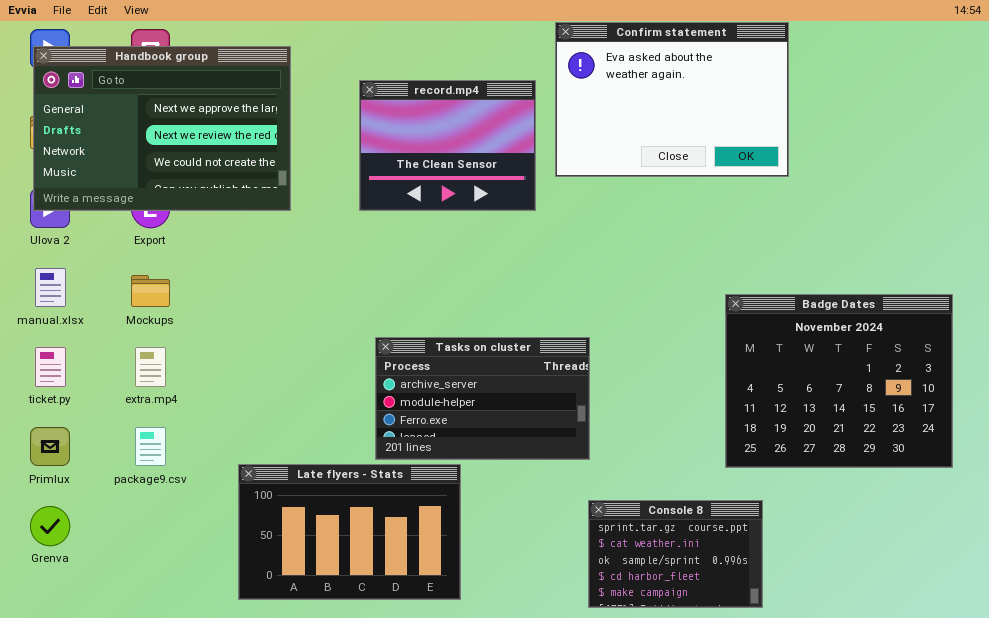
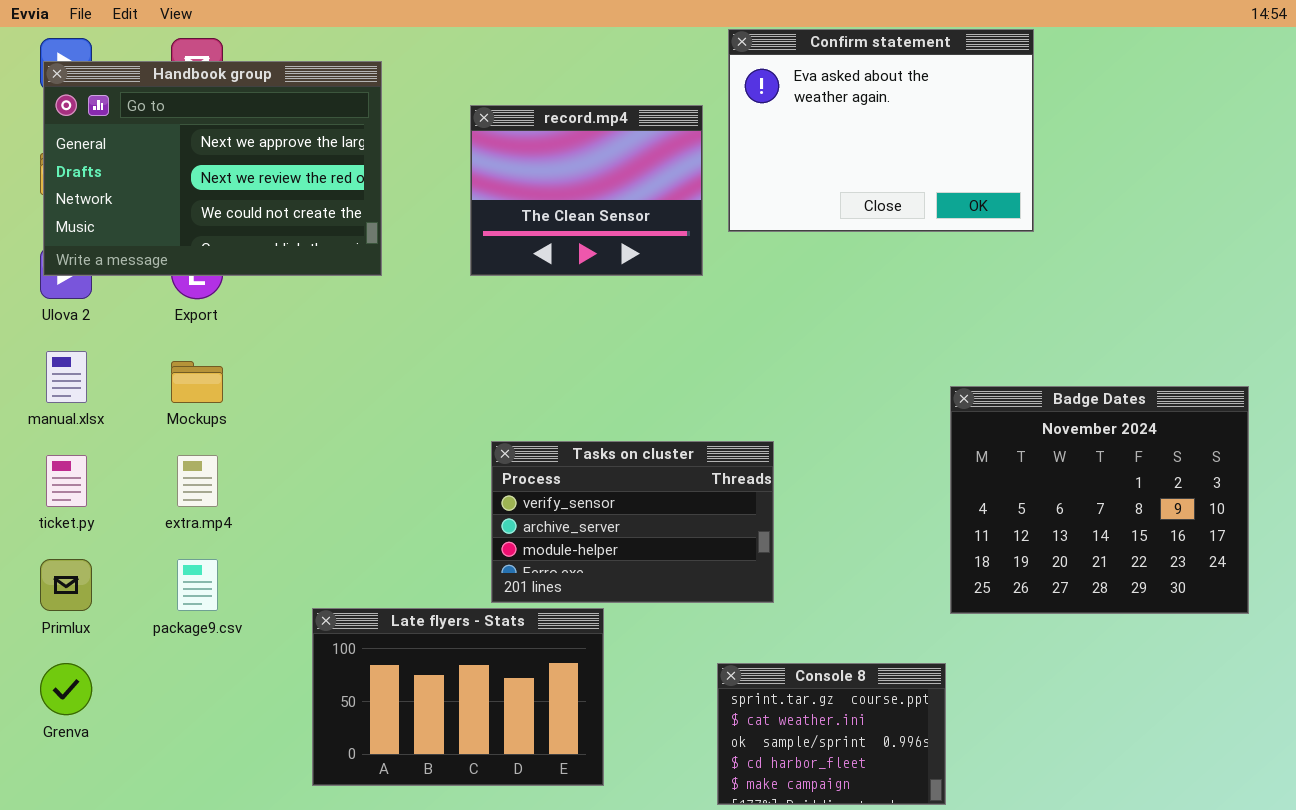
Tasks on cluster: [375,337,590,460] -> [491,441,774,603], scrolled up 1 row
Console 8: [588,500,763,608] -> [717,663,946,805], moved

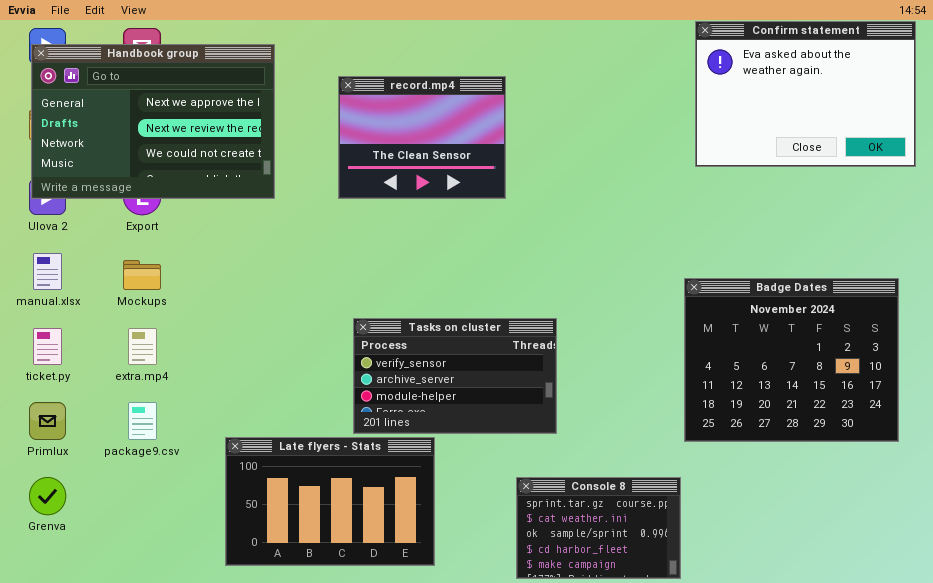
Confirm statement: [728,29,1034,232] -> [695,21,916,167], moved

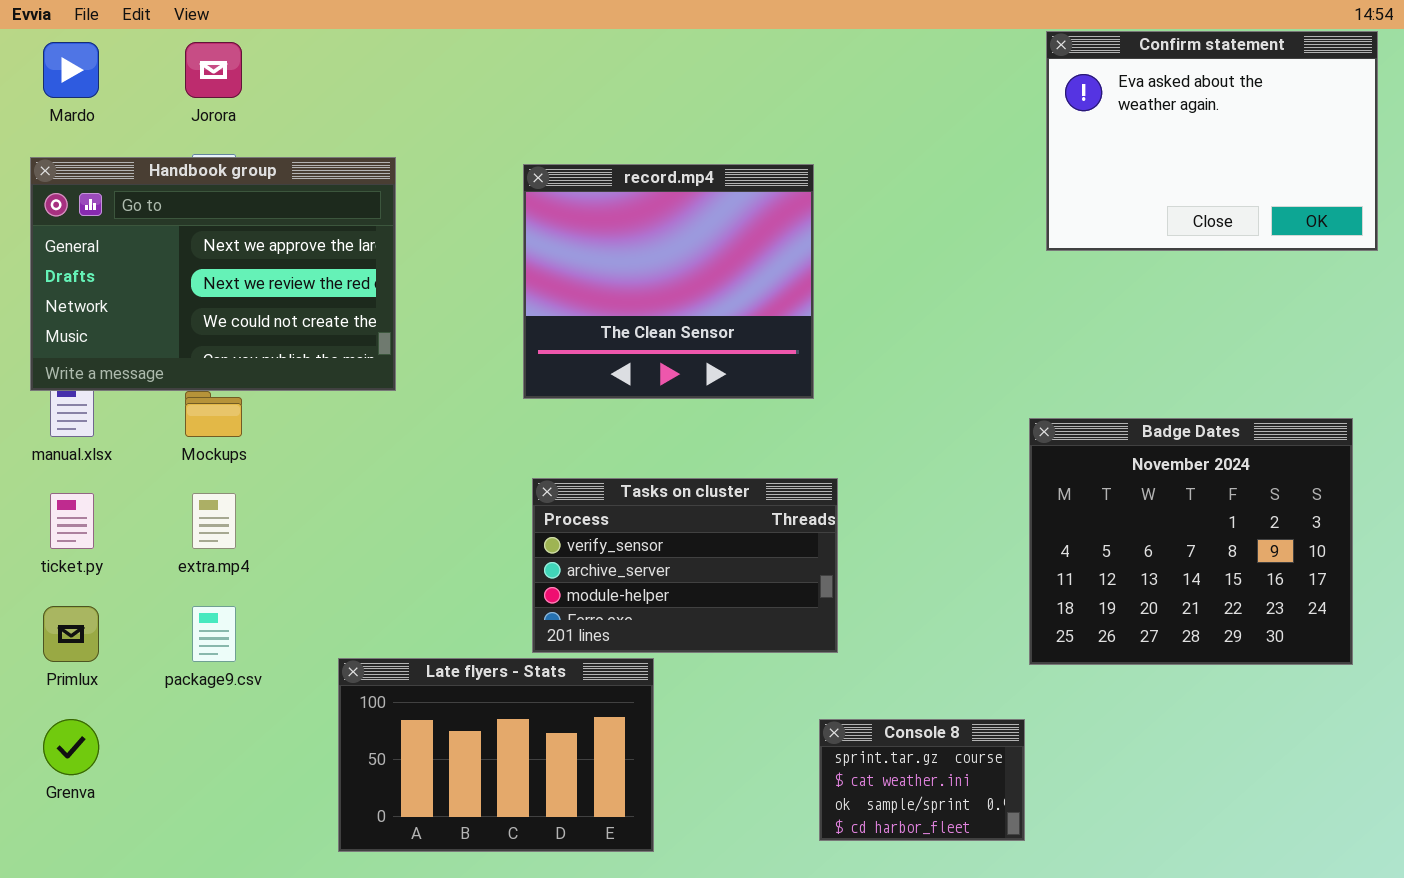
Handbook group: [31,44,275,199] -> [30,157,396,391], moved
record.mp4: [338,76,506,199] -> [523,164,814,399], moved, resized
Console 8: [516,477,681,579] -> [819,719,1025,841], resized

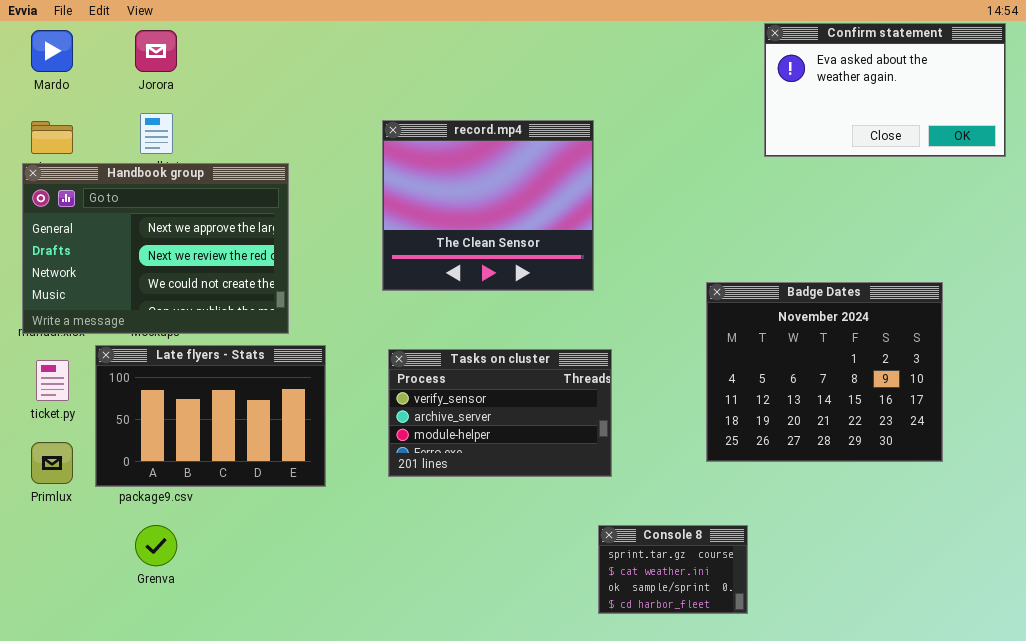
Confirm statement: [1046,31,1378,251] -> [764,23,1006,157], resized
Handbook group: [30,157,396,391] -> [22,163,289,334], moved
Badge Dates: [1029,418,1353,665] -> [706,282,943,462], moved
Late flyers - Stats: [338,658,654,852] -> [95,345,326,487], moved
Grenva: [43,719,99,775] -> [135,525,177,566], moved

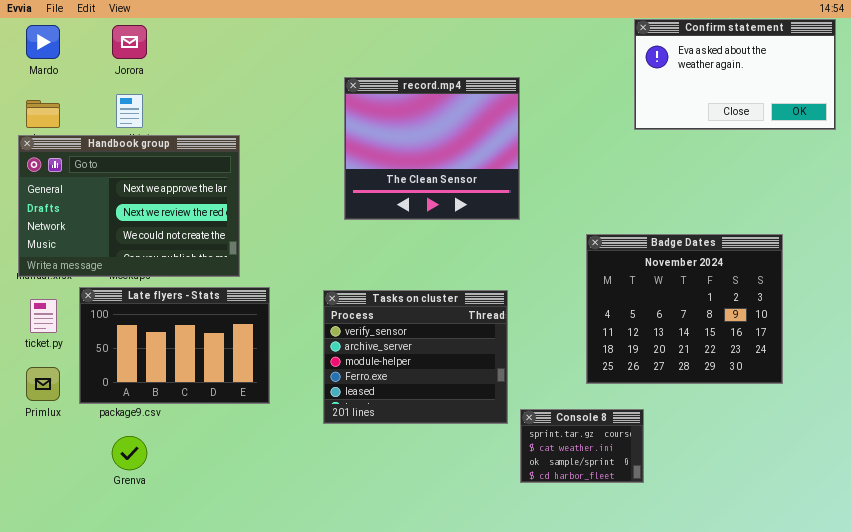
record.mp4: [382,120,594,291] -> [344,77,520,220], moved
Tasks on cluster: [388,349,612,477] -> [323,290,508,424], resized
Console 8: [598,525,748,614] -> [520,409,644,483], moved

